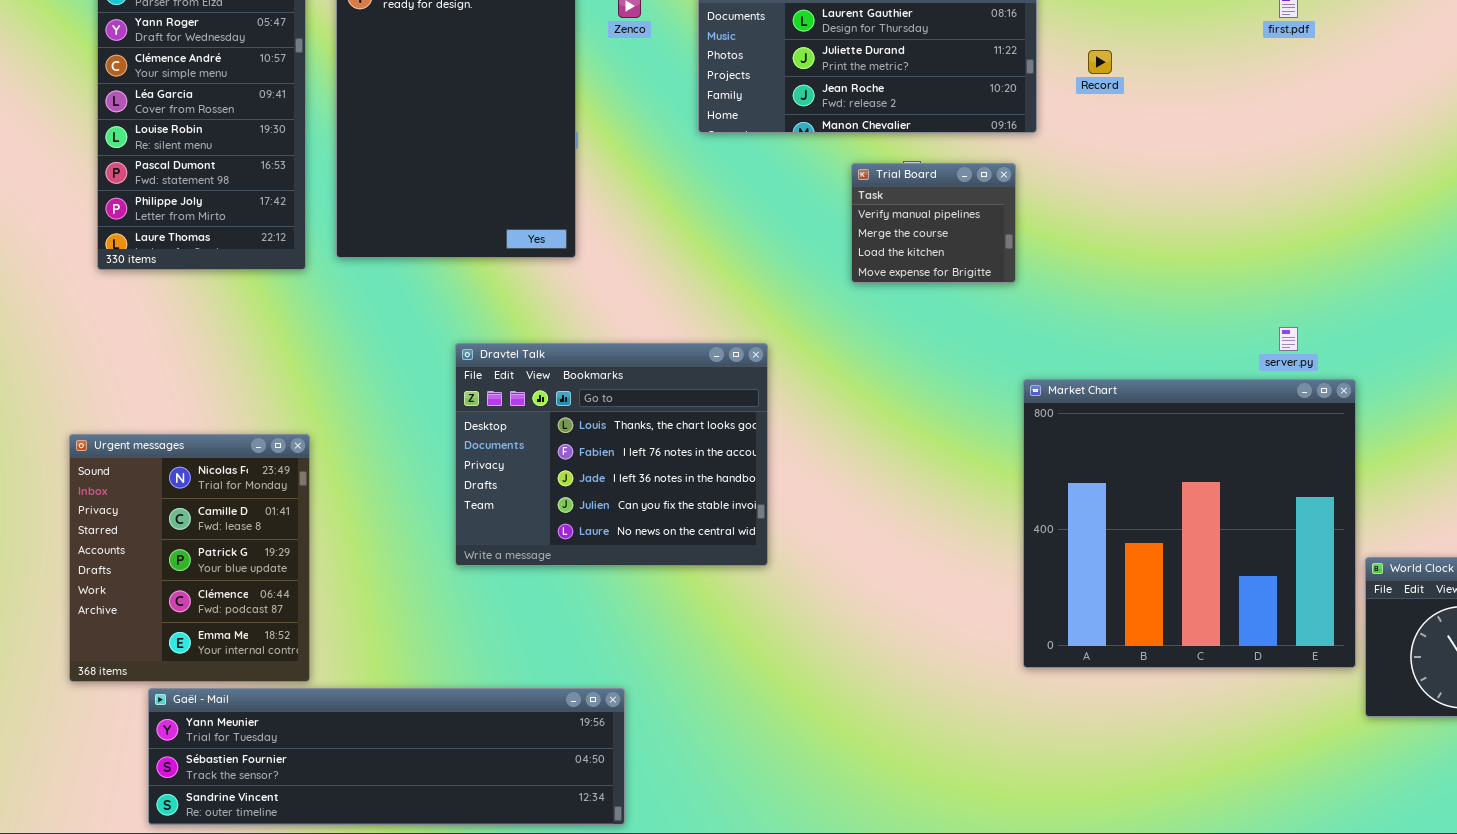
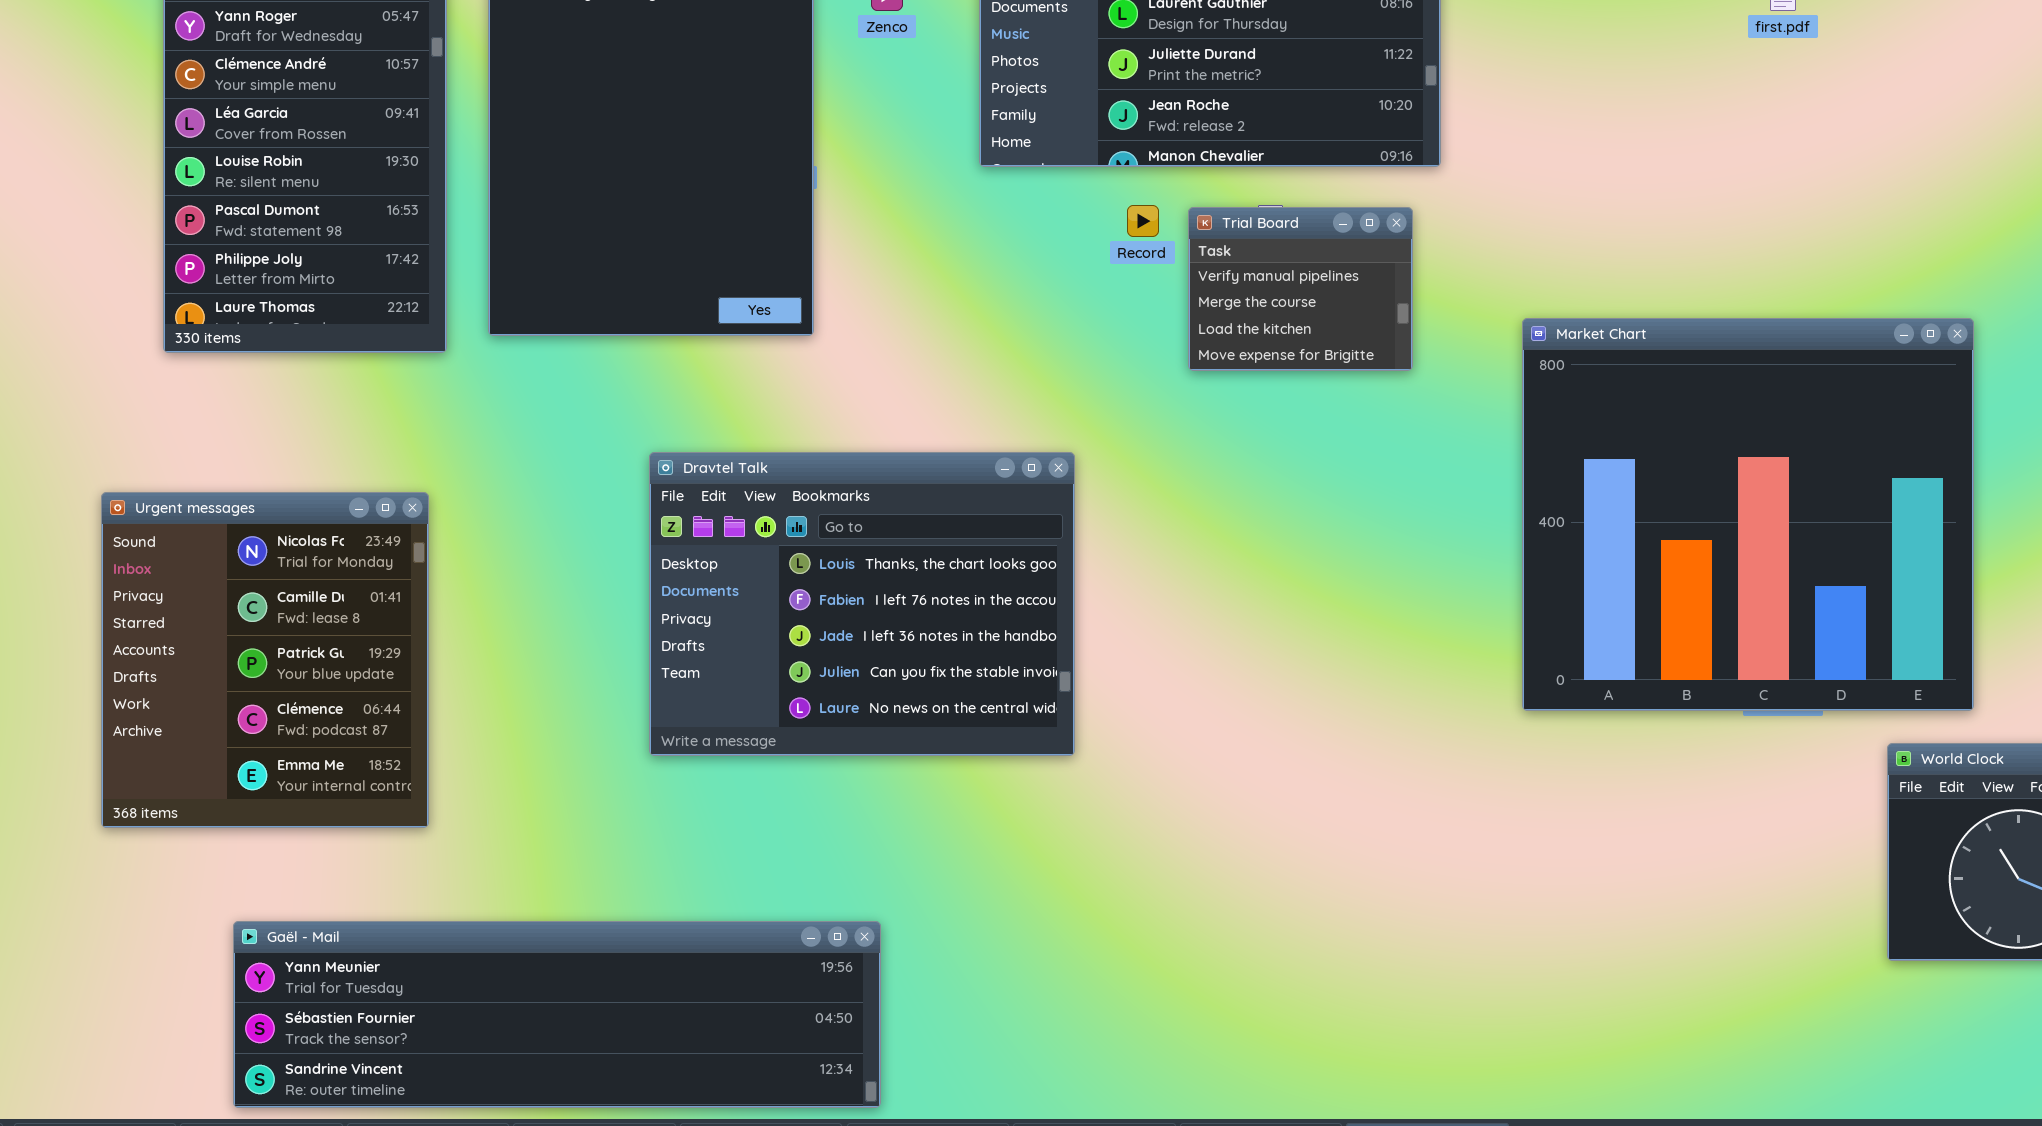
Record: [1088,50,1112,74] -> [1127,205,1159,237], moved
Market Chart: [1023,379,1356,668] -> [1522,318,1974,711], moved
Urgent messages: [69,434,310,682] -> [101,492,429,828], moved

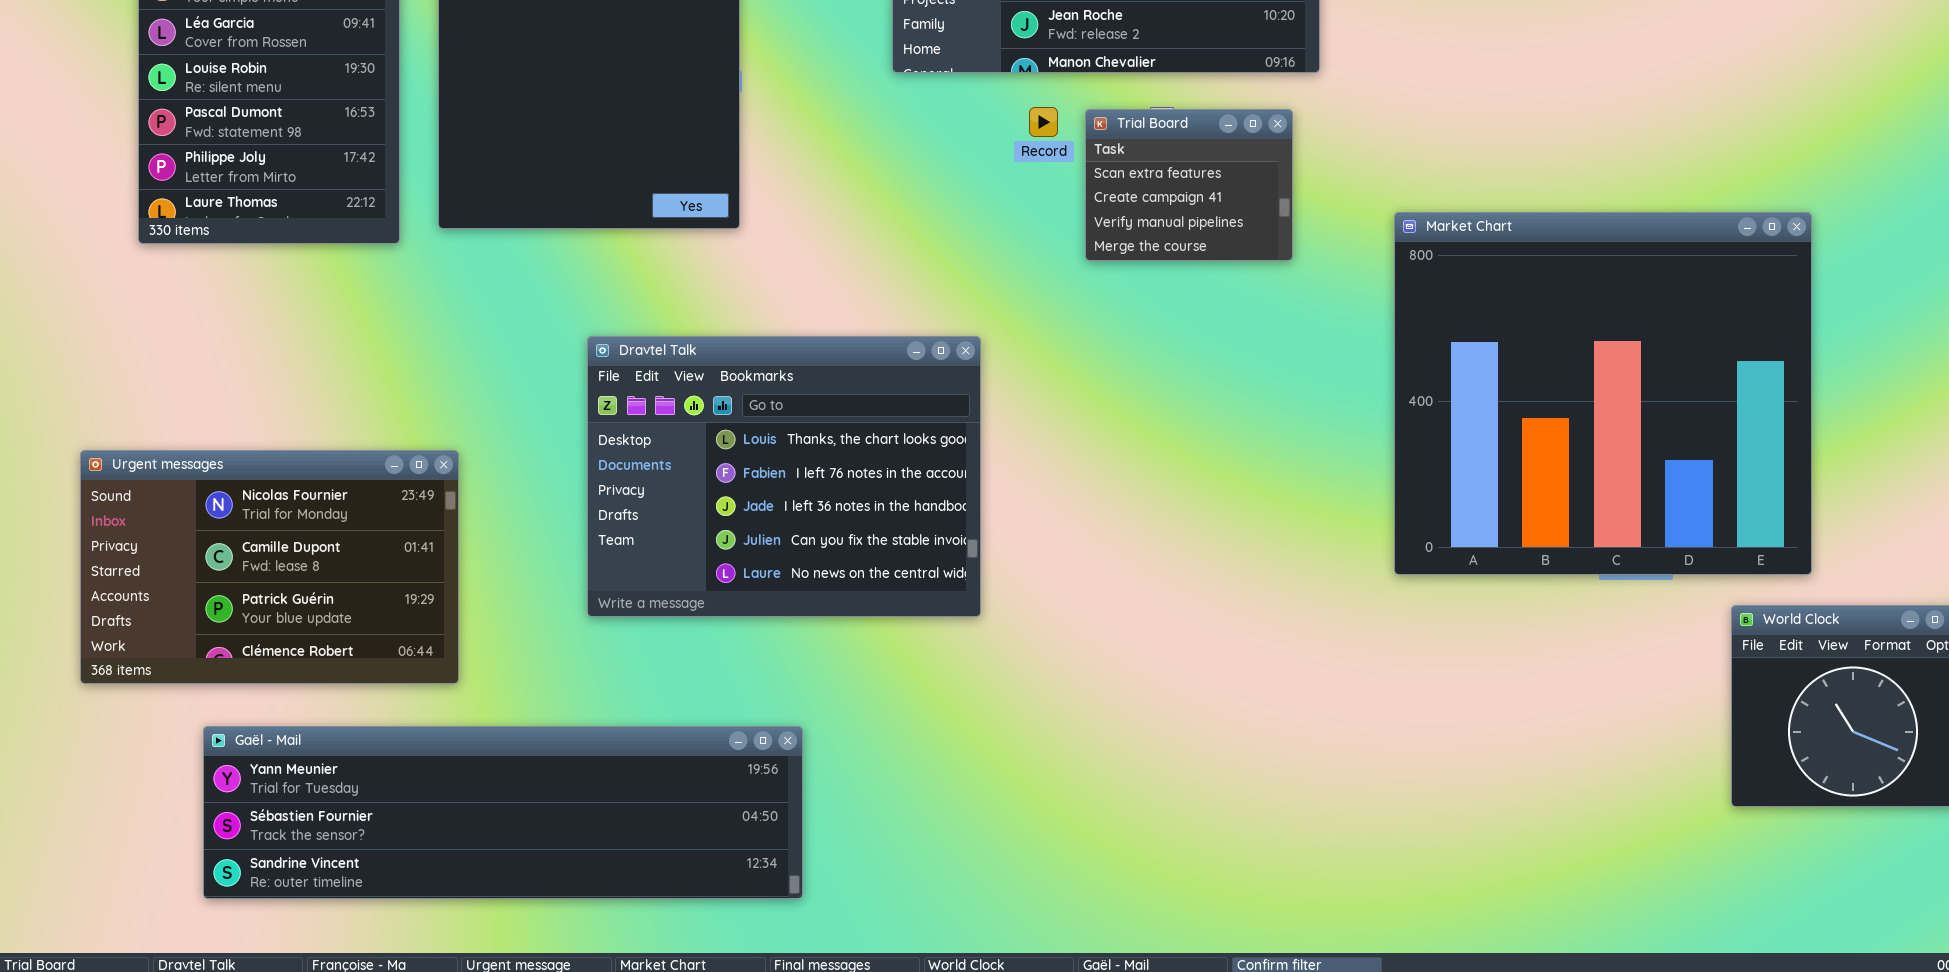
Trial Board: [1188,207,1413,371] -> [1085,109,1293,261], scrolled up 2 rows
Urgent messages: [101,492,429,828] -> [80,450,459,684], resized
Gaël - Mail: [233,921,881,1108] -> [203,726,803,899], moved

